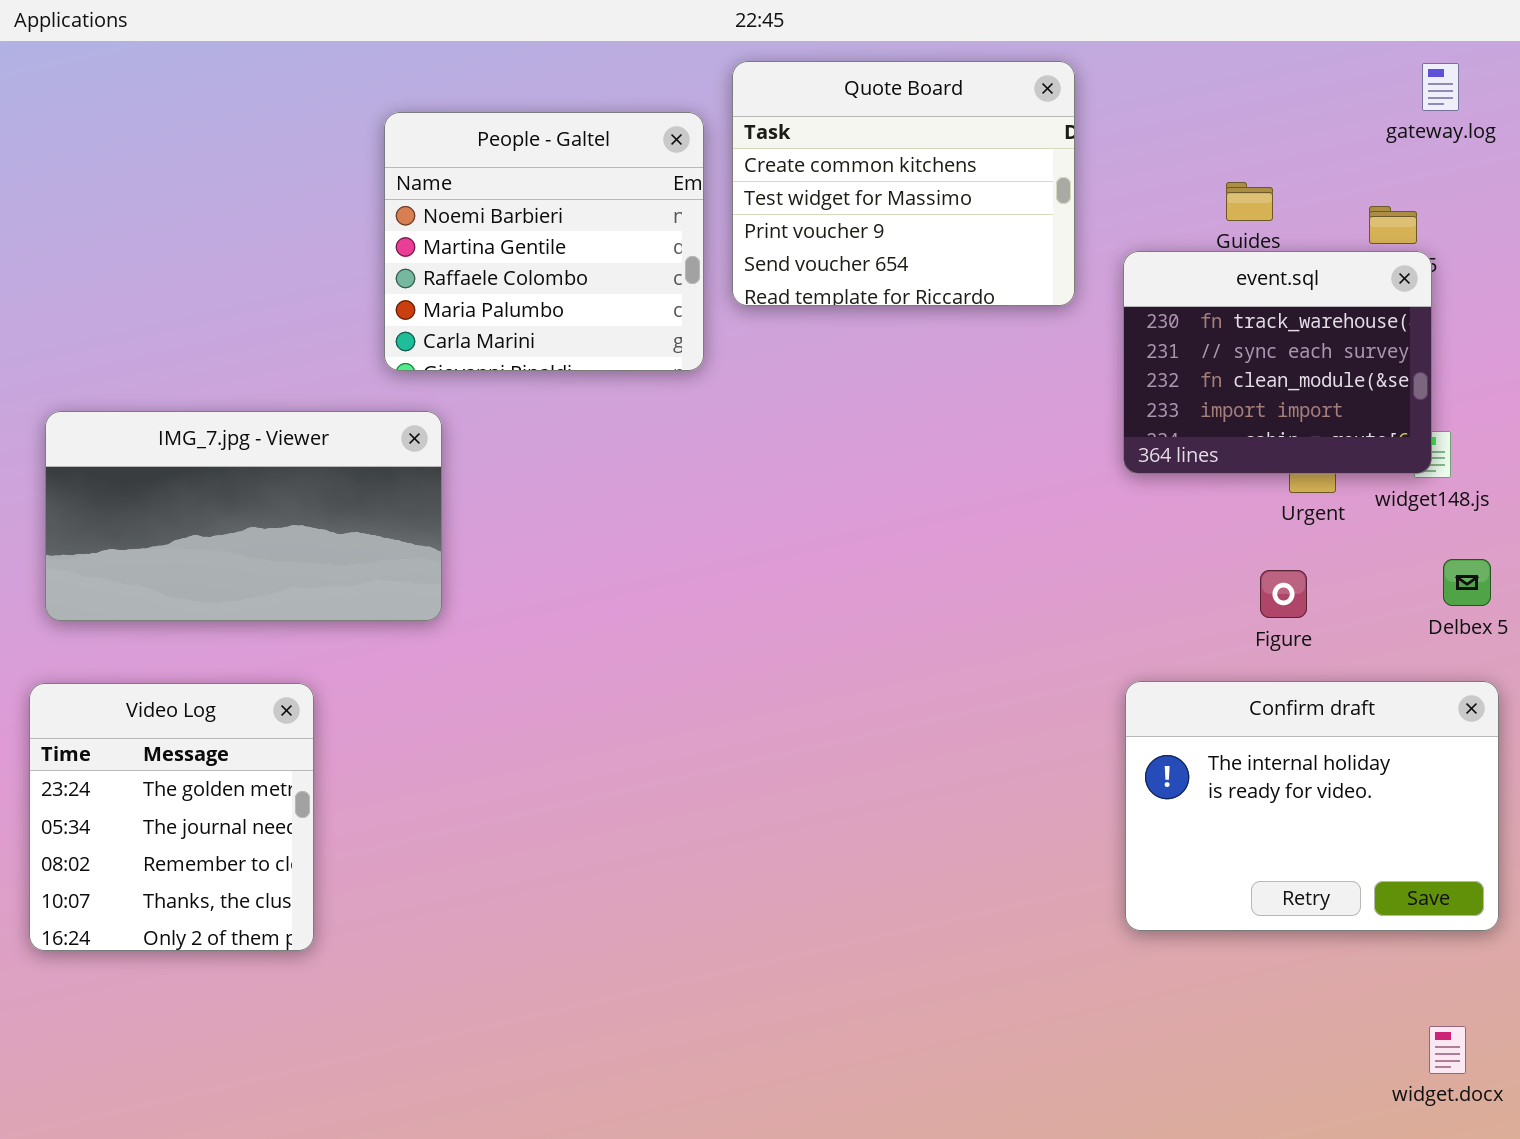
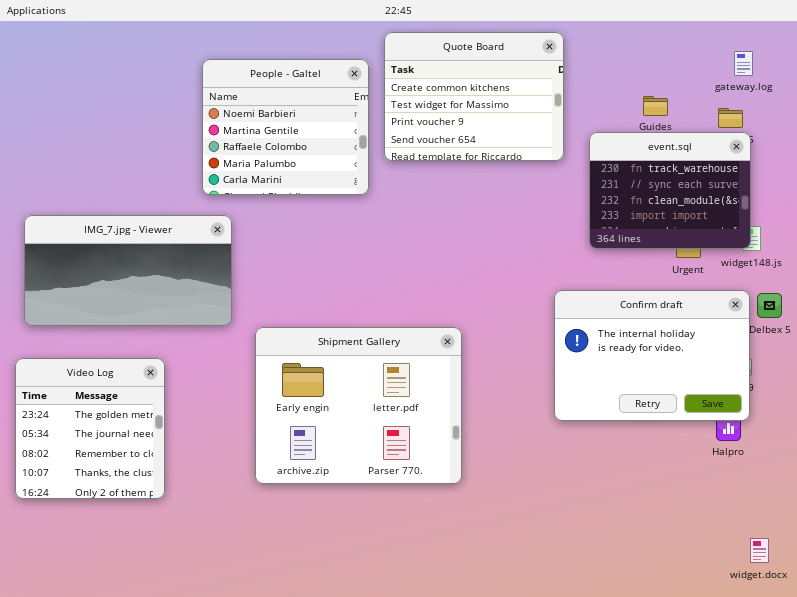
gateway.log: [1422,63,1459,111] -> [734,51,753,76], moved
Shipment Gallery: none -> [255,327,462,484], opened
Confirm draft: [1125,681,1499,931] -> [554,290,750,421], moved

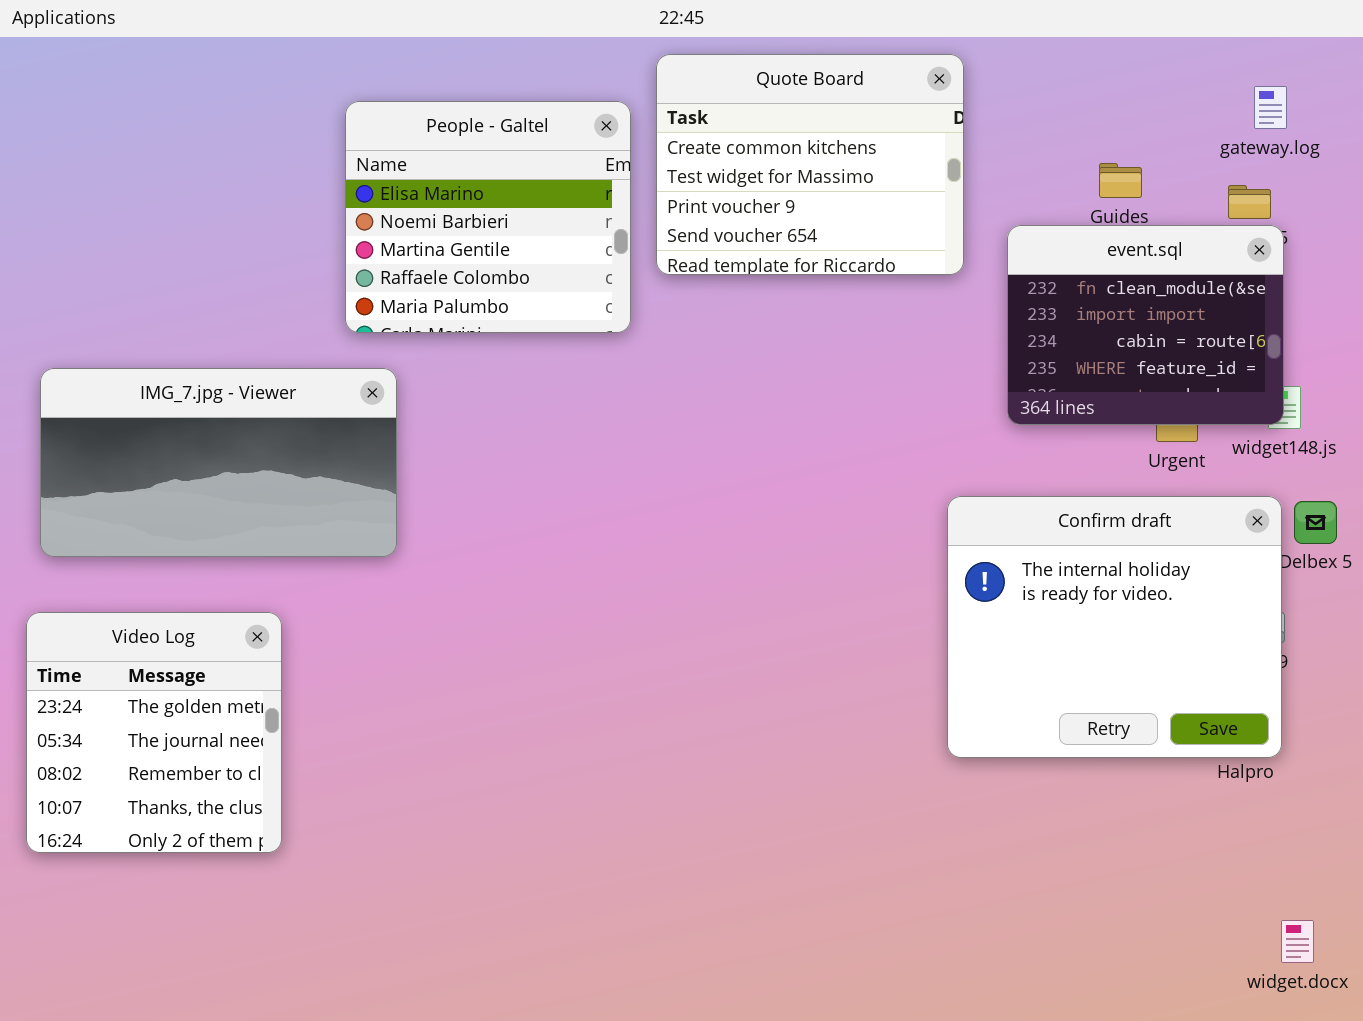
People - Galtel: [202,59,369,195] -> [345,101,631,333], scrolled up 1 row
event.sql: [589,132,751,249] -> [1007,225,1284,425], scrolled down 2 rows
Confirm draft: [554,290,750,421] -> [947,496,1282,758], resized
Shipment Gallery: [255,327,462,484] -> none, closed

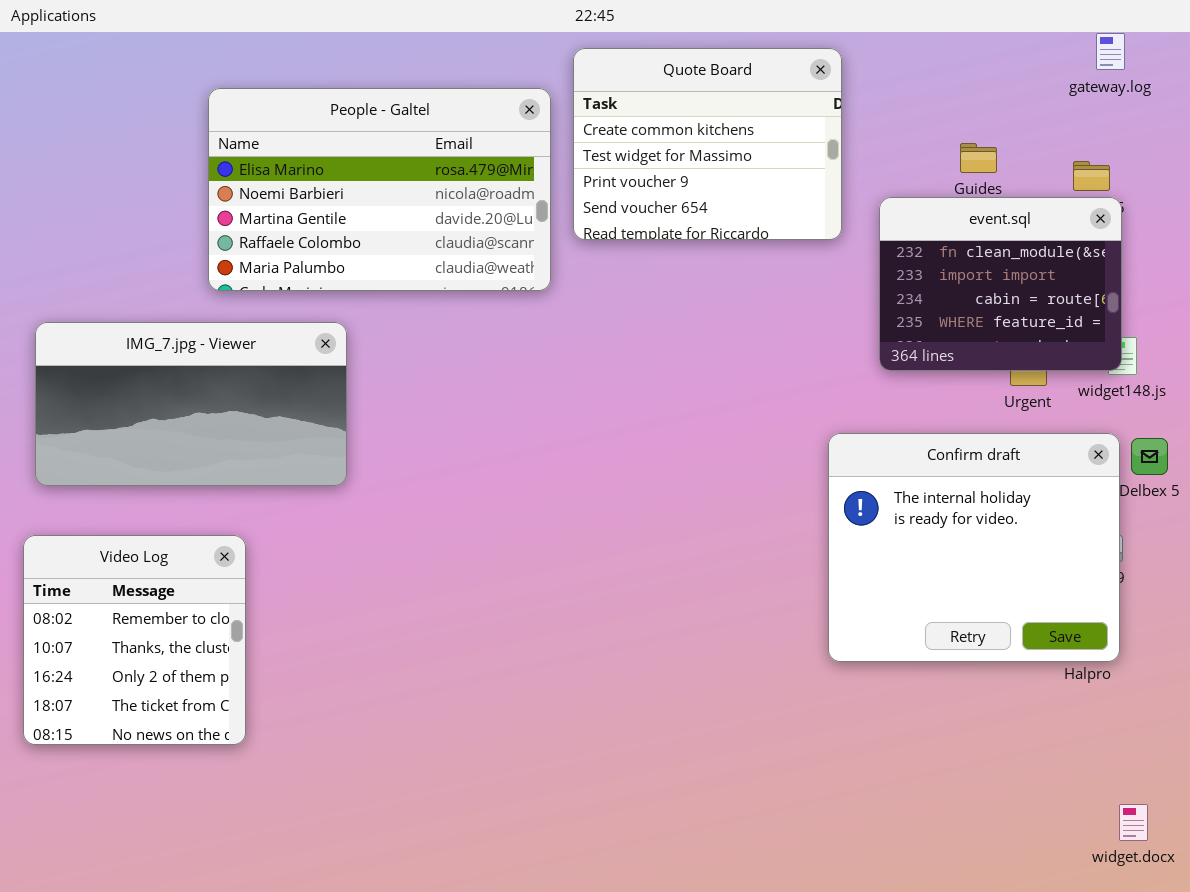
gateway.log: [1254,86,1287,129] -> [1096,33,1125,70], moved
People - Galtel: [345,101,631,333] -> [208,88,551,291], resized
Video Log: [26,612,282,853] -> [23,535,246,745], scrolled down 2 rows

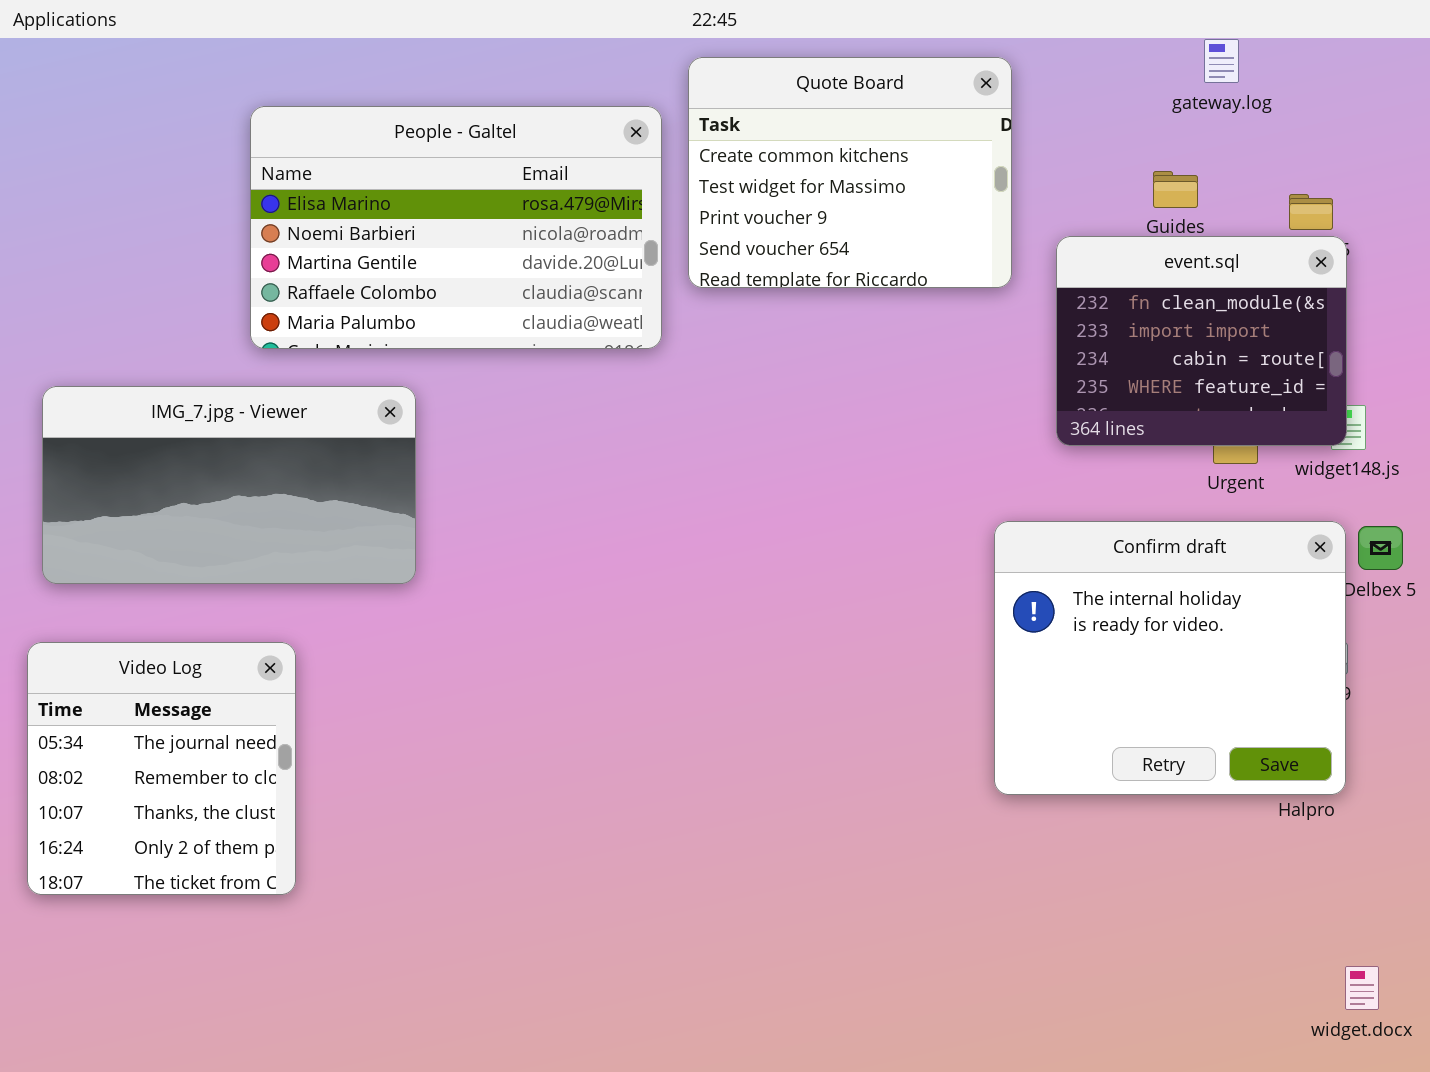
gateway.log: [1096,33,1125,70] -> [1204,39,1239,83], moved
Video Log: [23,535,246,745] -> [27,642,296,895], scrolled up 1 row

